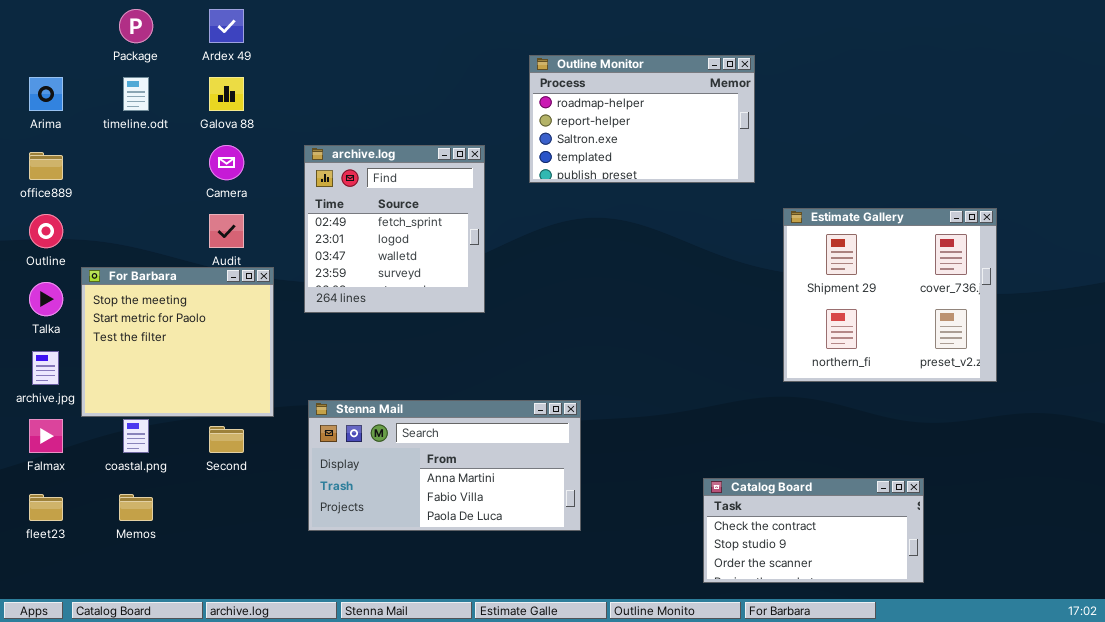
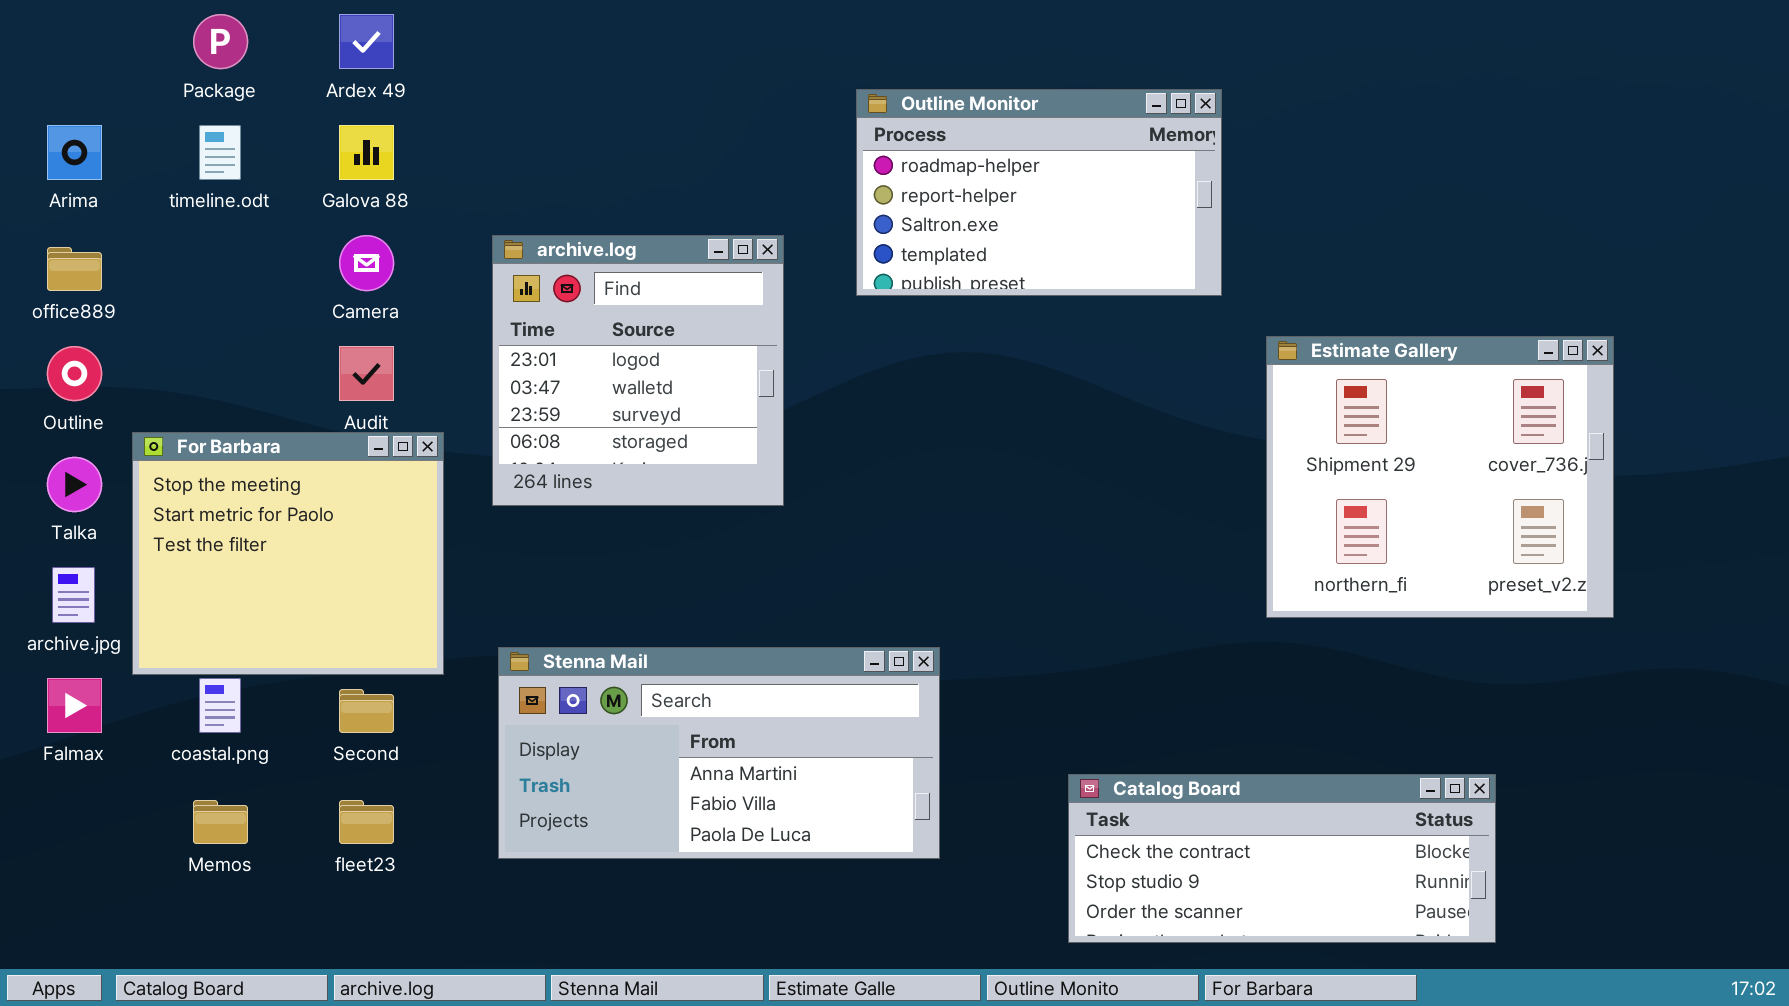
archive.log: [304,145,485,313] -> [492,235,784,506], scrolled down 1 row
Catalog Board: [703,478,924,583] -> [1068,774,1496,943], resized
fleet23: [29,494,63,521] -> [339,800,394,844], moved

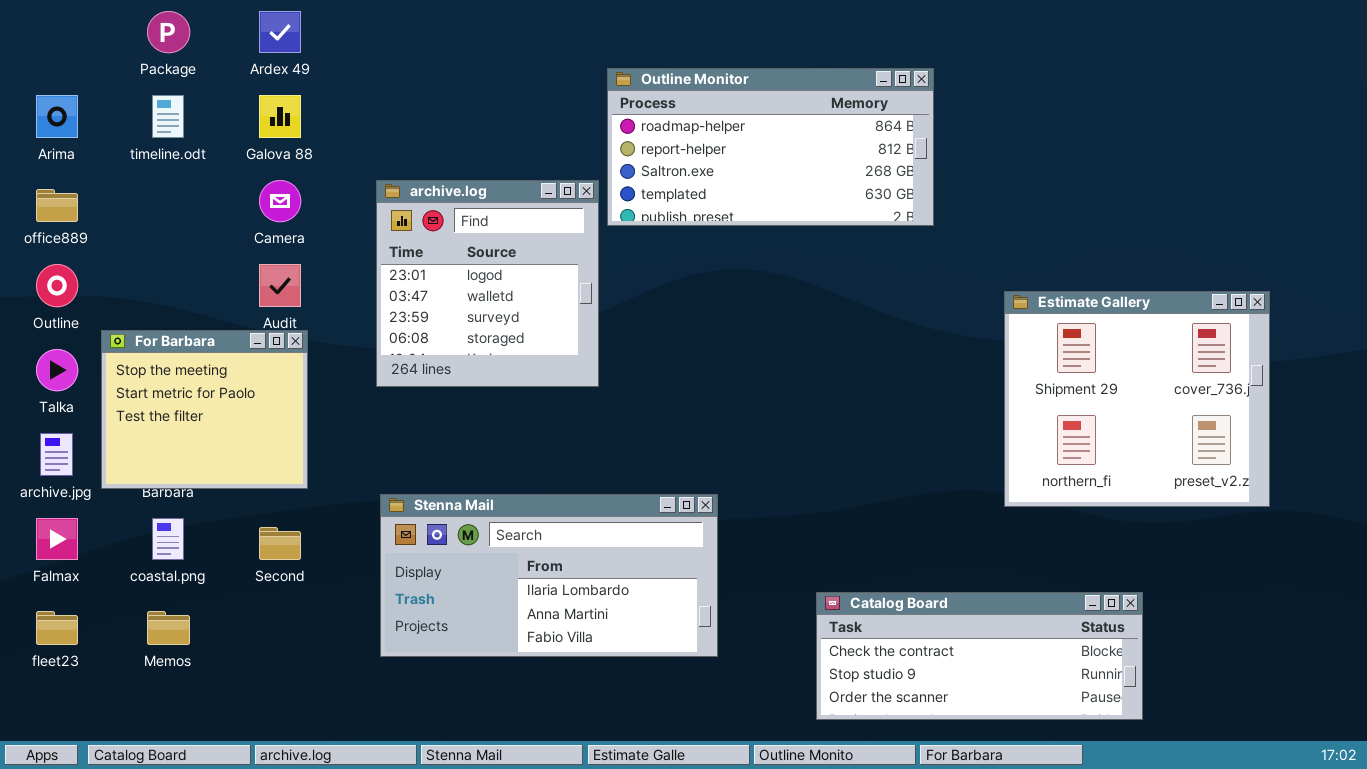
Outline Monitor: [856,89,1222,296] -> [607,68,934,226], resized
Estimate Gallery: [1266,336,1614,618] -> [1004,291,1270,507], moved
For Barbara: [132,432,444,675] -> [101,330,308,489], resized
Stenna Mail: [498,647,940,859] -> [380,494,718,657], scrolled up 1 row
fleet23: [339,800,394,844] -> [36,611,78,645], moved

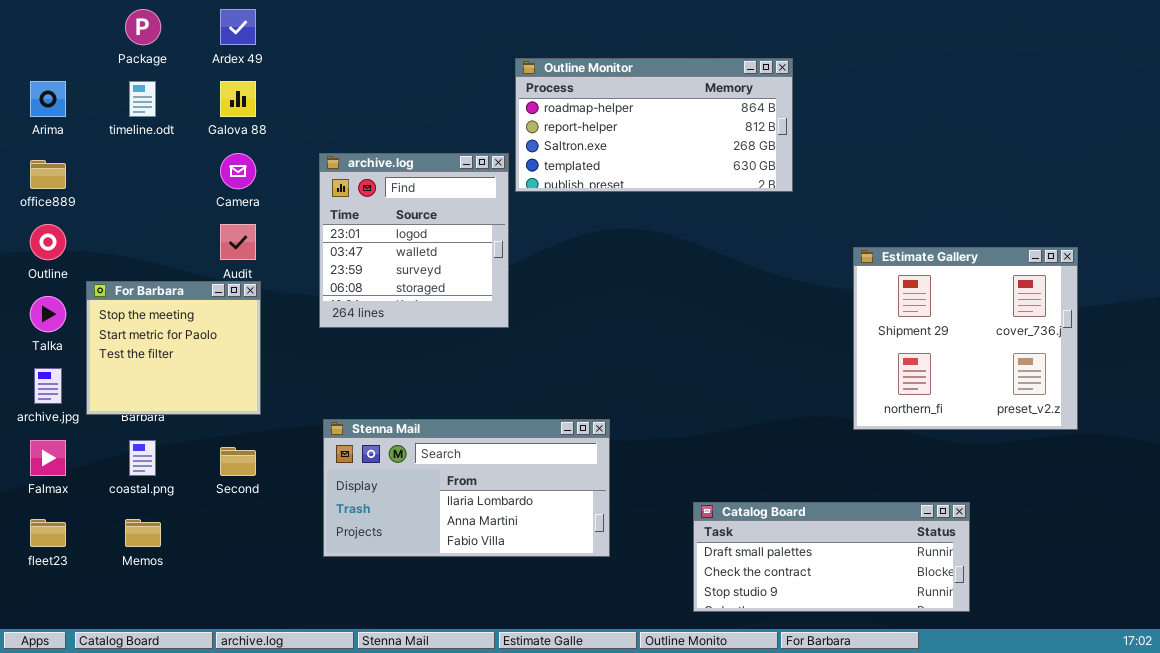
Catalog Board: [816,592,1143,720] -> [693,502,970,612], scrolled up 1 row

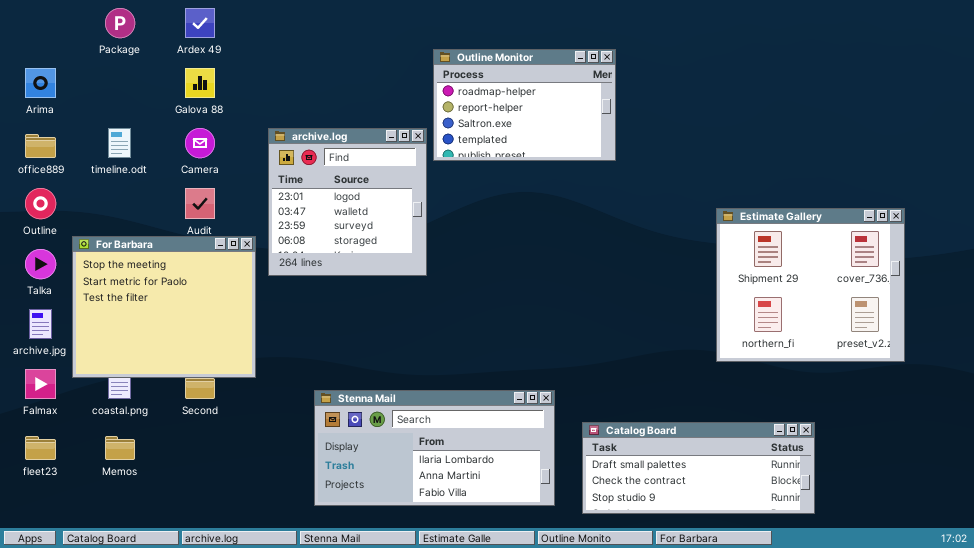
Outline Monitor: [515,58,793,192] -> [433,49,616,161], resized
timeline.odt: [129,81,156,117] -> [108,128,131,158], moved
For Barbara: [86,281,261,415] -> [72,236,256,378], resized
Stenna Mail: [323,419,610,557] -> [314,390,555,506], moved

